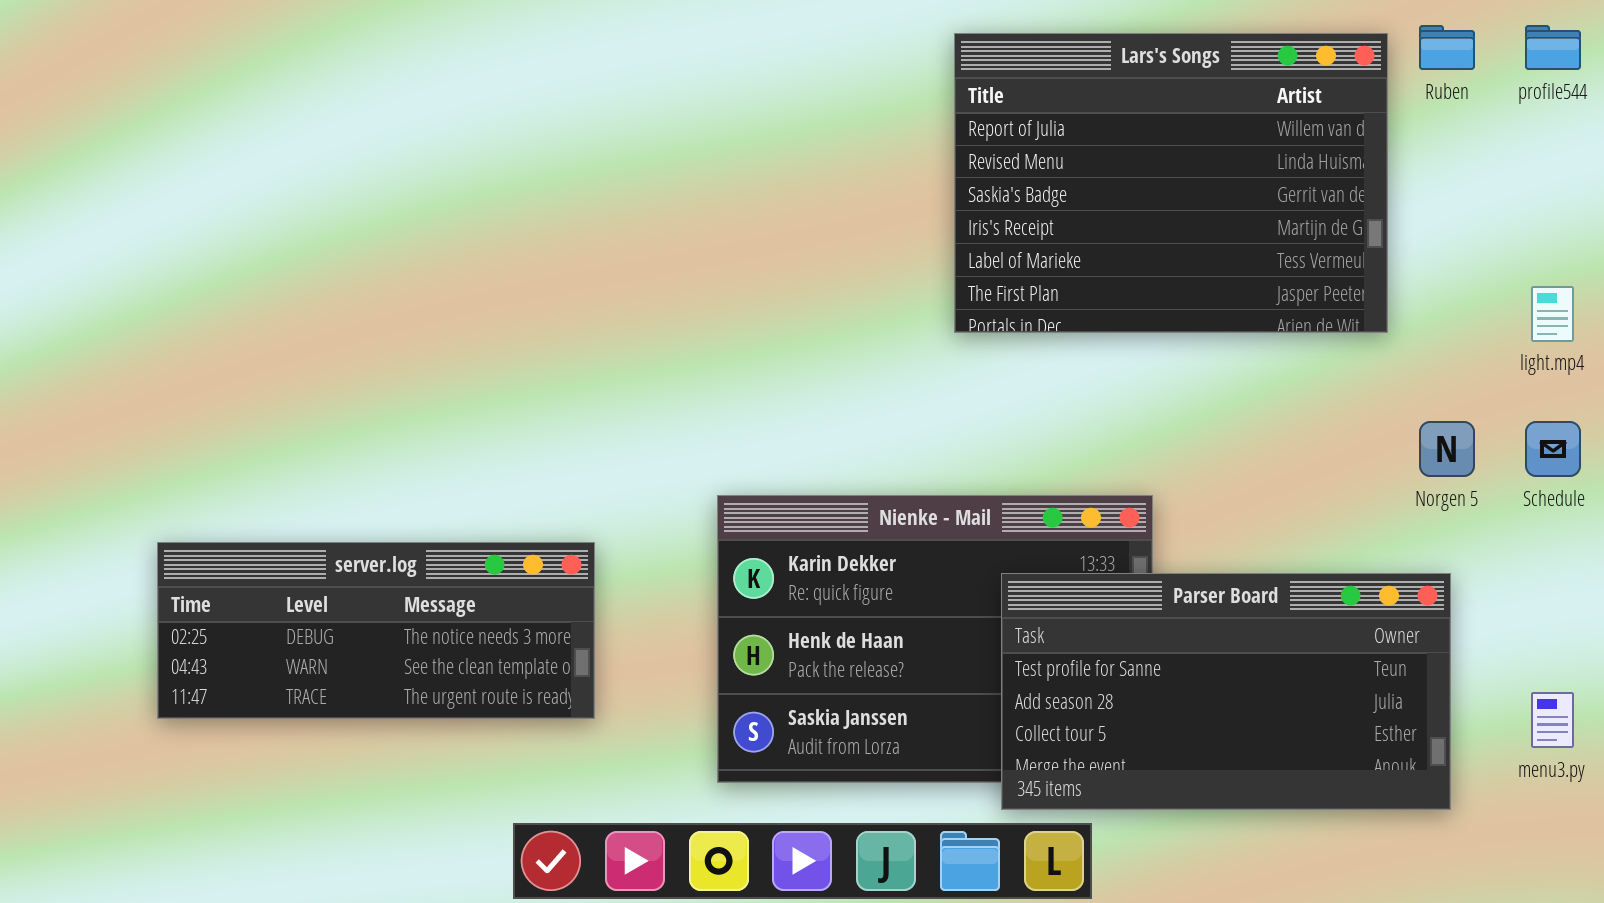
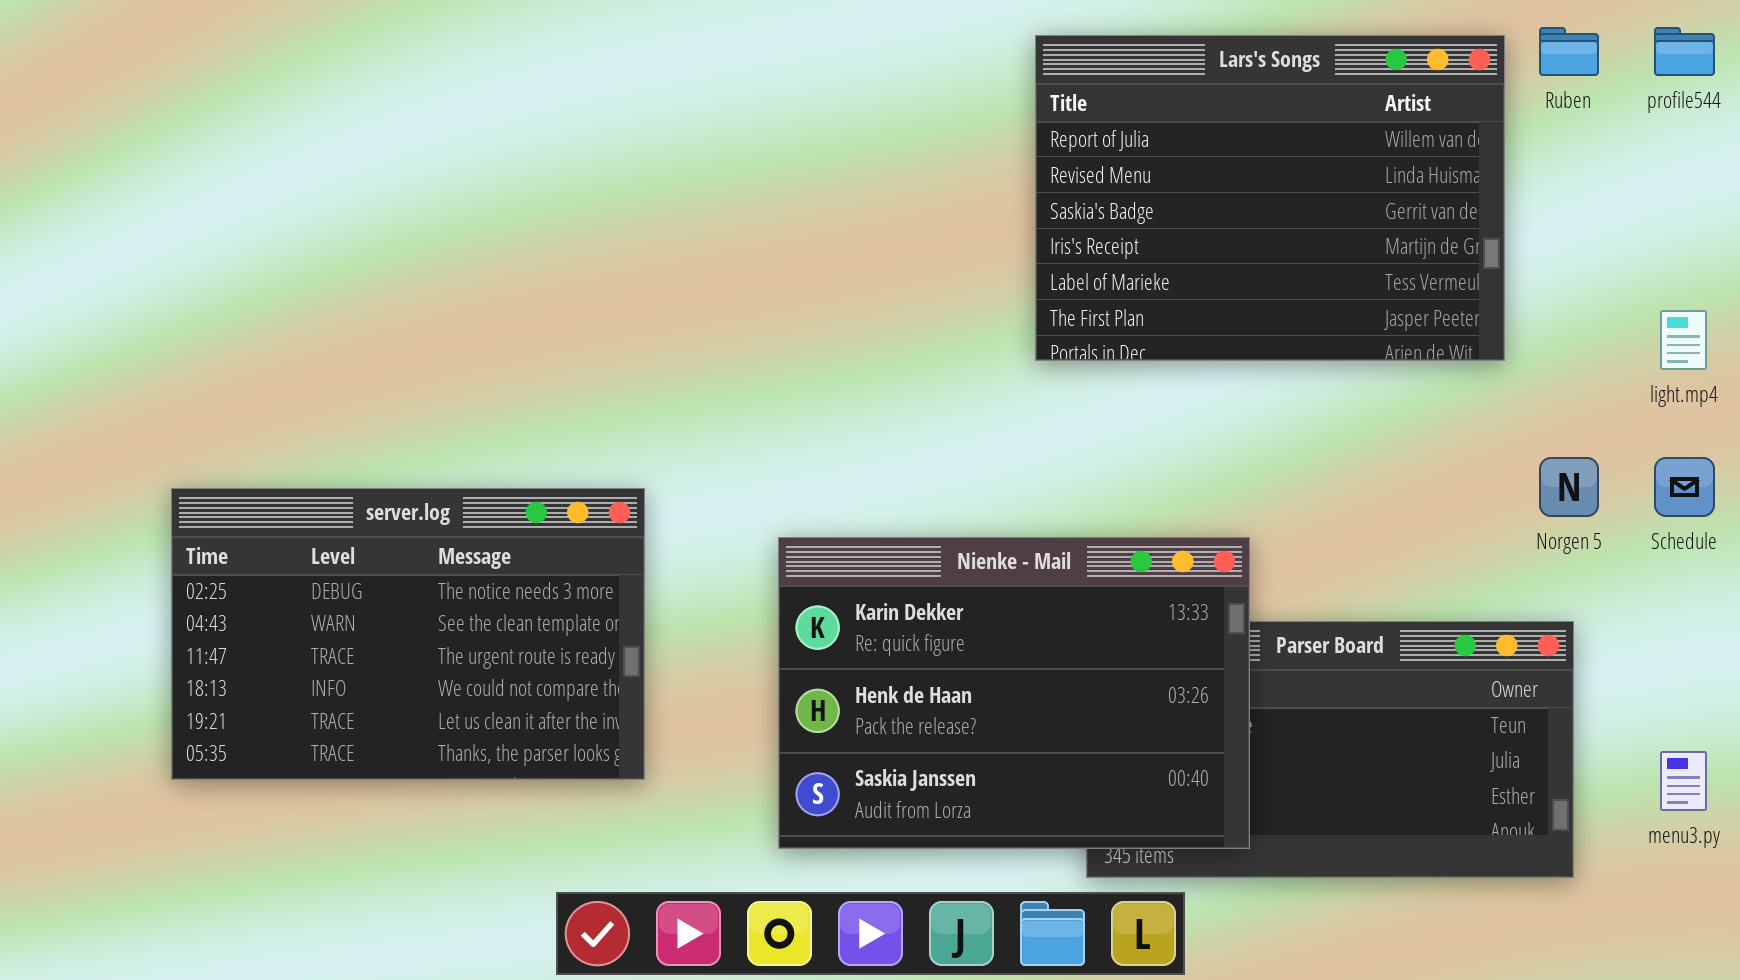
Nienke - Mail: [717,495,1153,783] -> [778,537,1250,849], raised
server.log: [157,542,595,719] -> [171,488,645,780], resized

